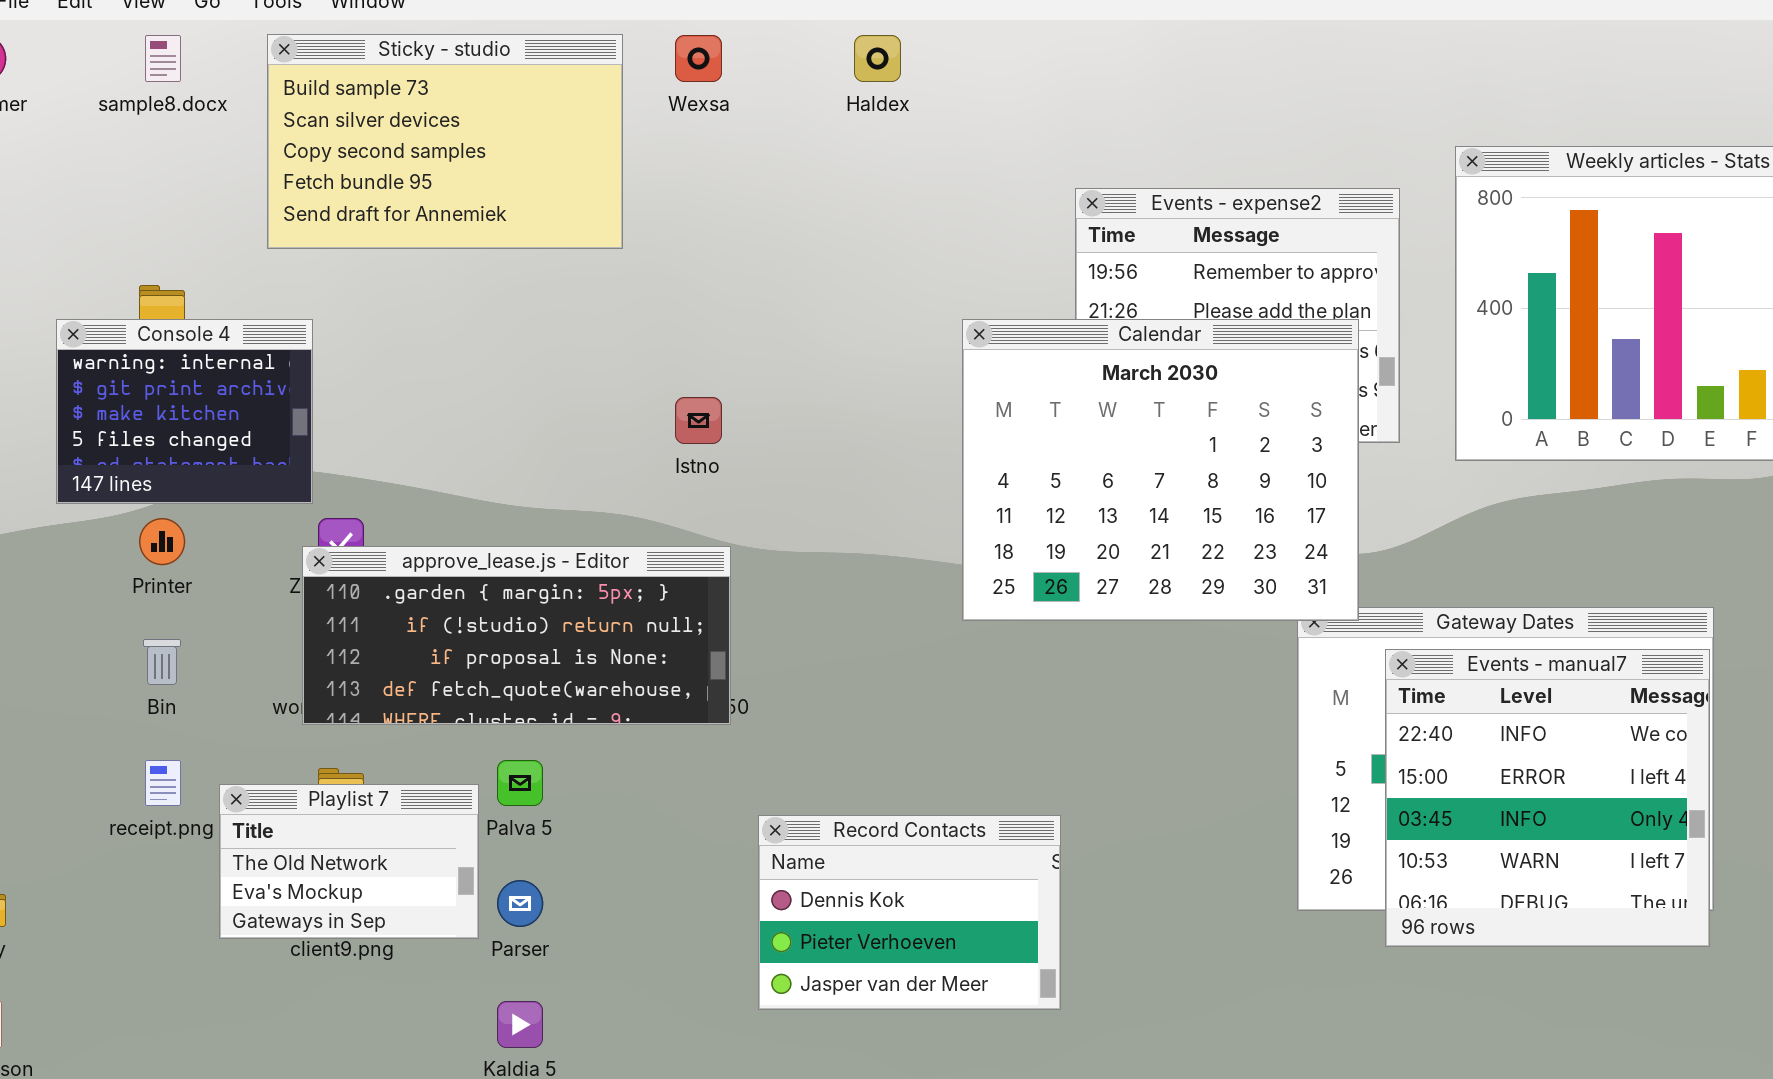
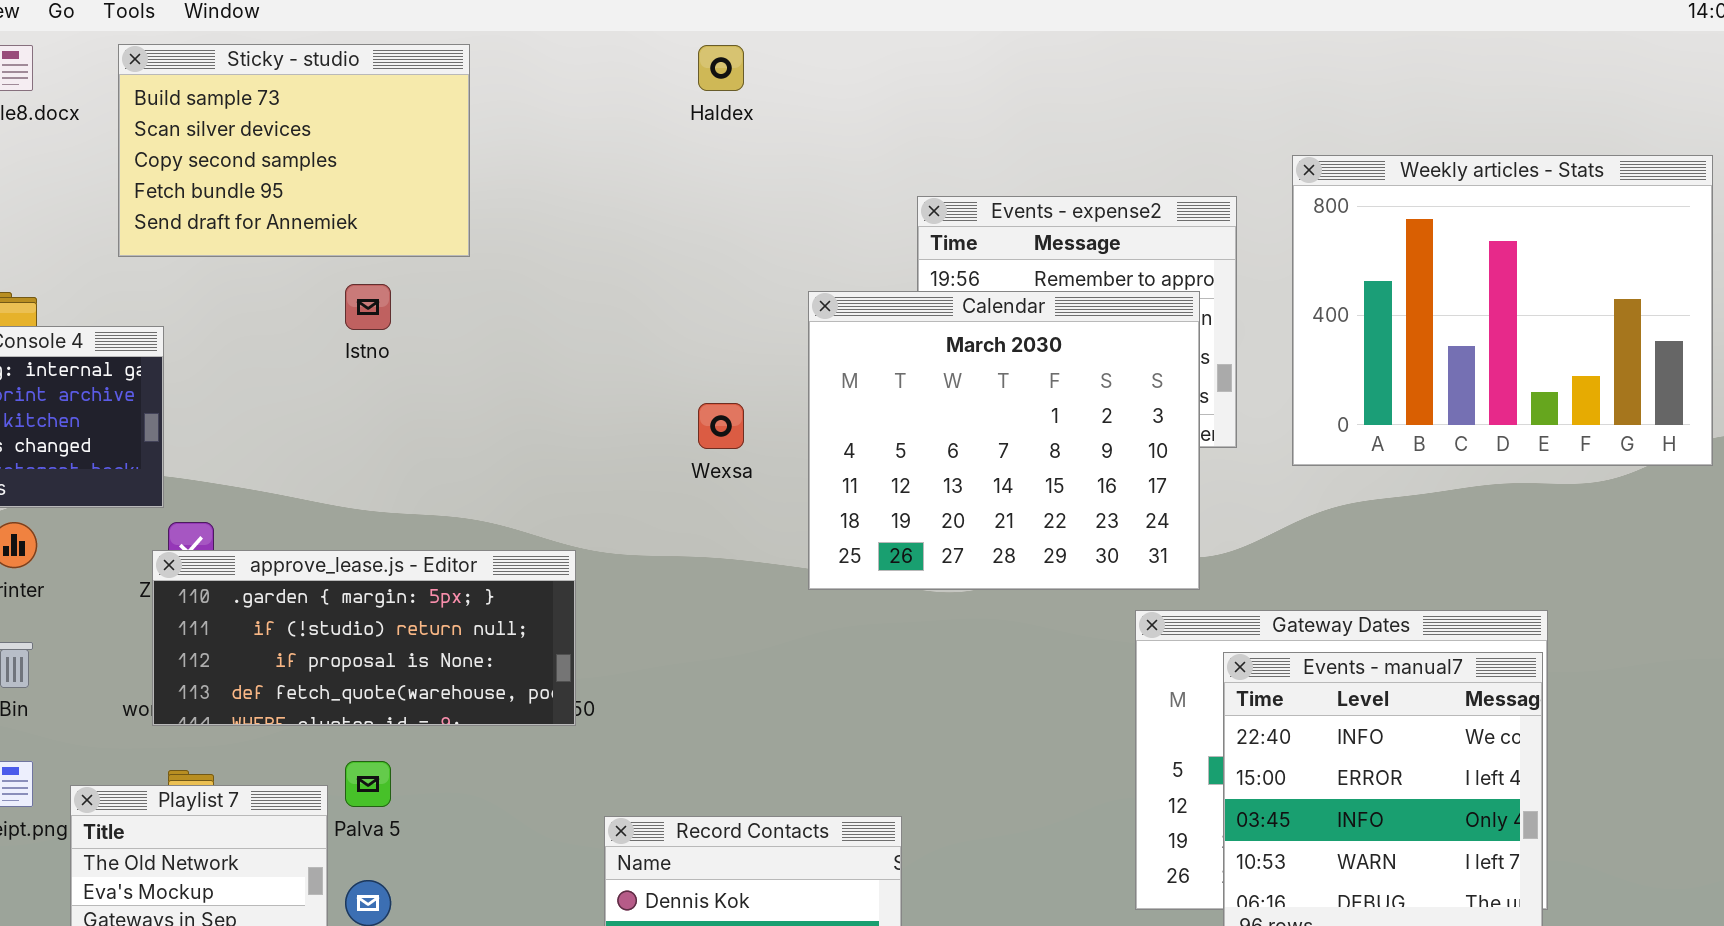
Wexsa: [675,35,722,82] -> [698,403,744,449], moved
Calendar: [962,319,1359,621] -> [808,291,1200,590], moved
Istno: [675,397,722,444] -> [345,284,391,330], moved

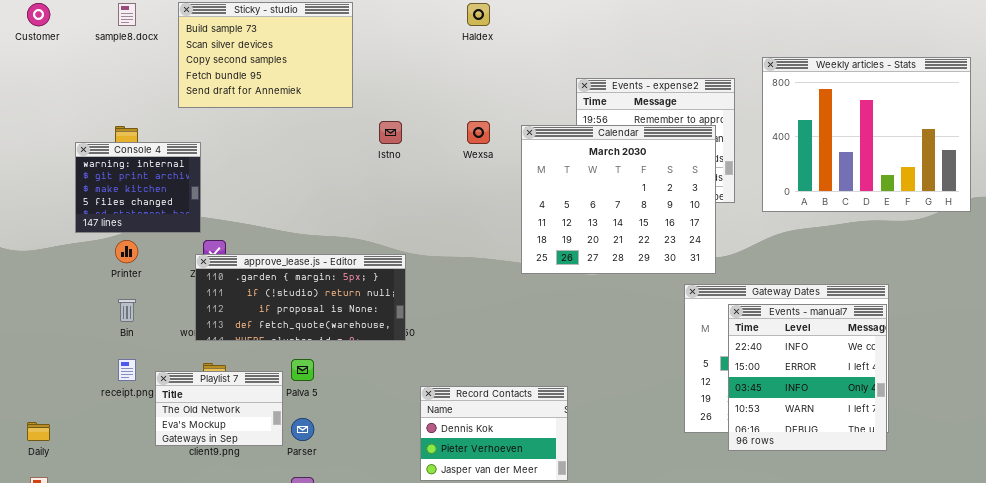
Istno: [345,284,391,330] -> [379,121,402,144], moved
Wexsa: [698,403,744,449] -> [467,121,490,144], moved

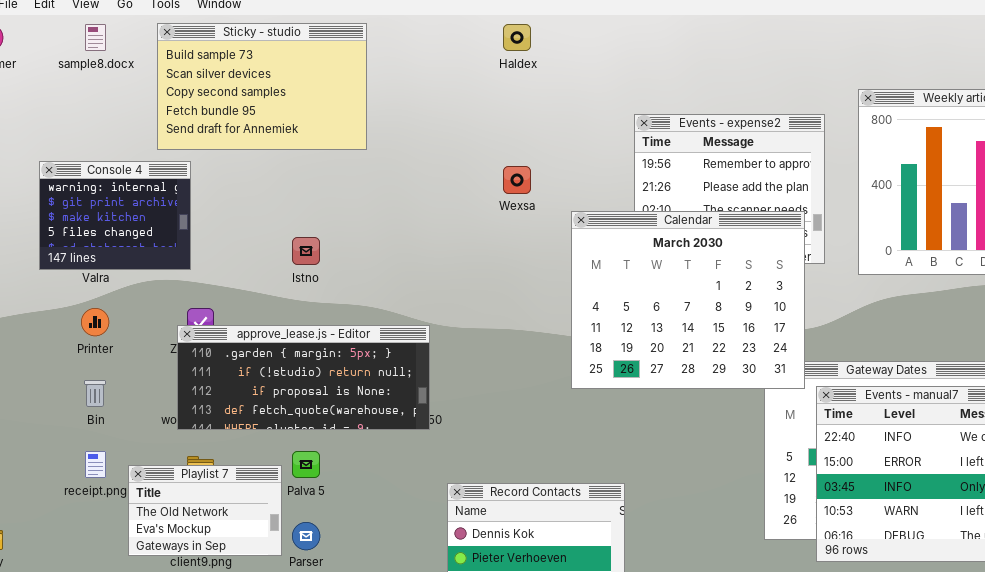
Istno: [379,121,402,144] -> [292,237,320,265], moved
Calendar: [521,125,716,274] -> [571,211,805,389], moved
Console 4: [75,142,201,233] -> [39,161,191,270], moved

